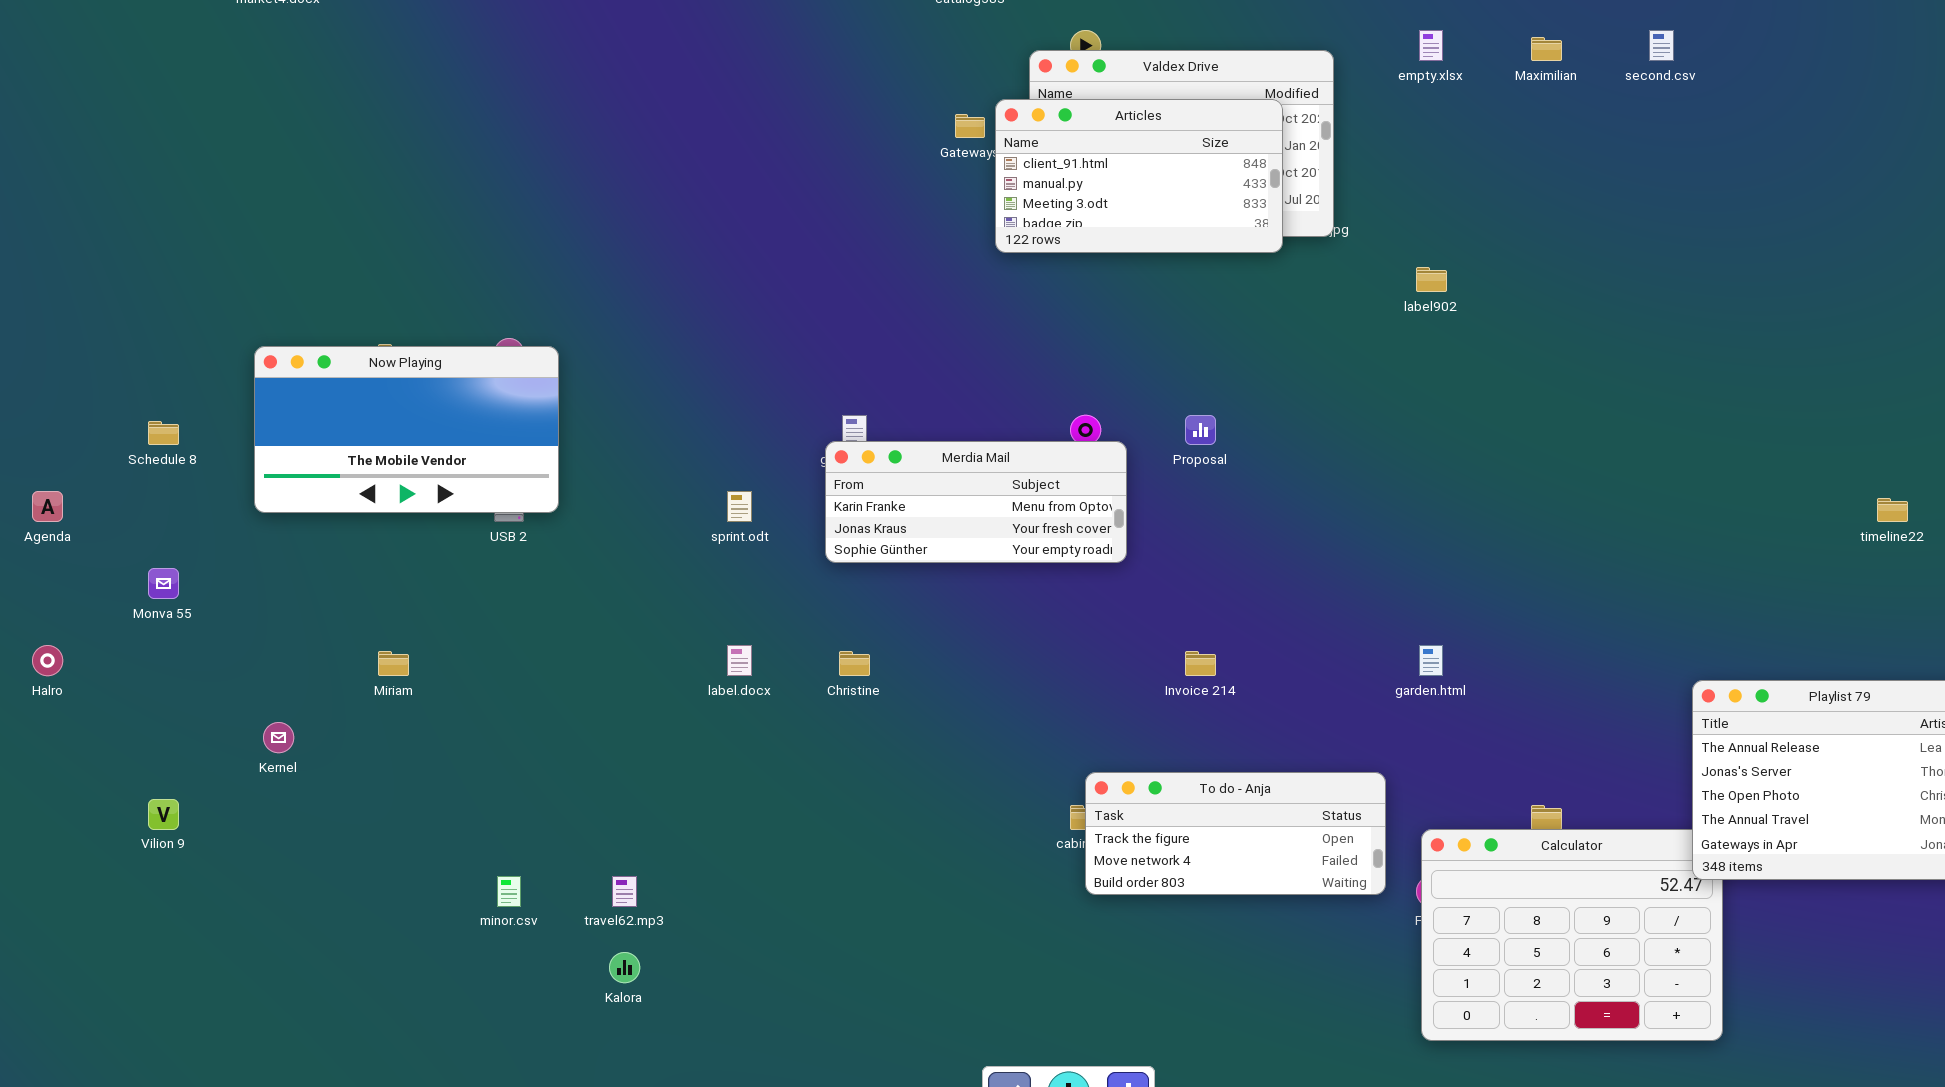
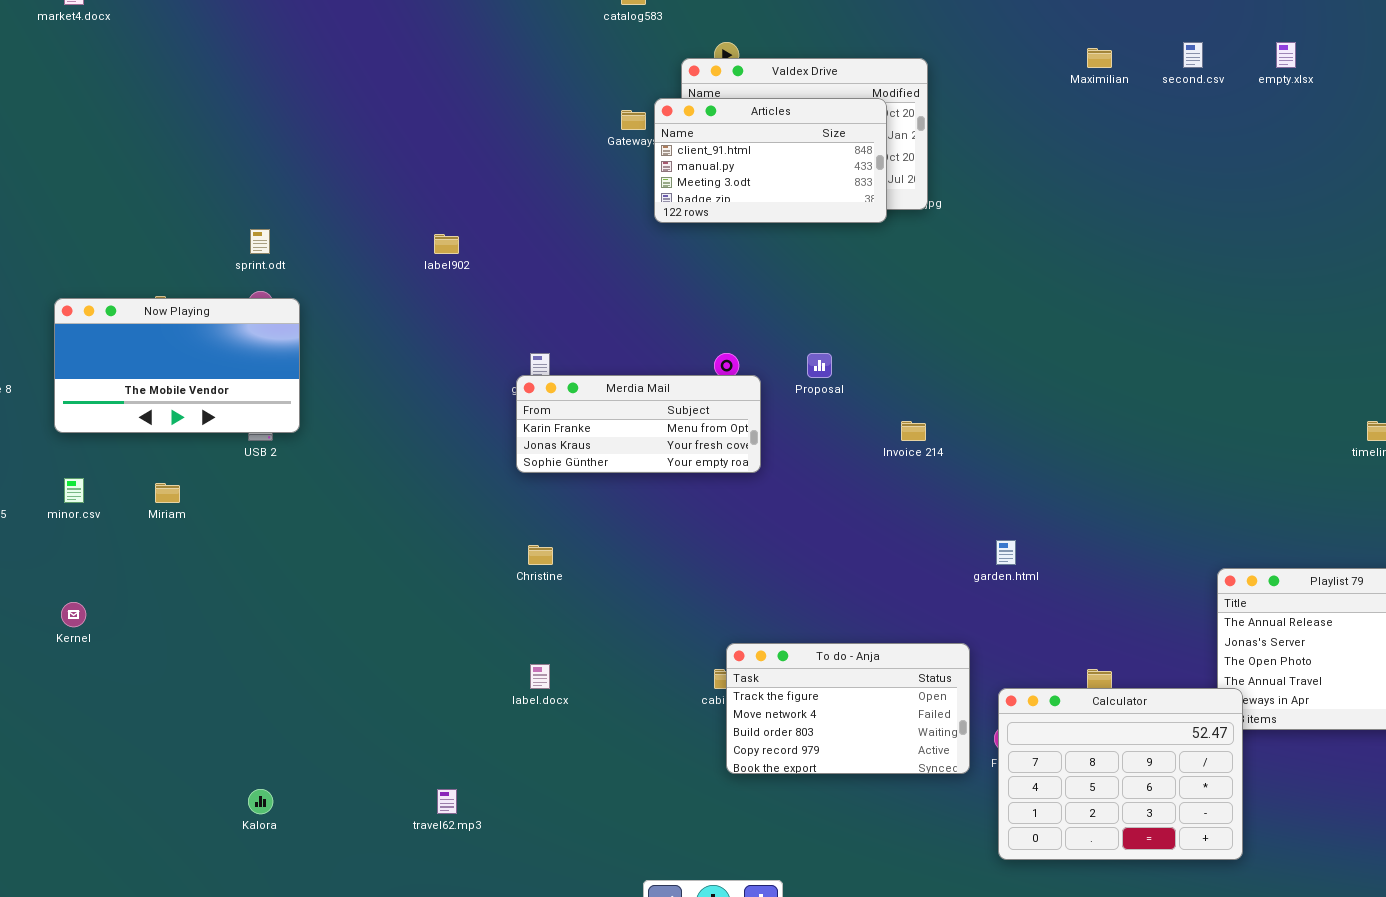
empty.xlsx: [1419,30,1443,61] -> [1276,42,1296,68], moved
label902: [1416,267,1447,292] -> [434,234,459,254], moved
sprint.odt: [727,491,752,522] -> [250,229,270,254], moved
label.docx: [727,645,752,676] -> [530,664,550,689], moved
Miriam: [378,651,409,676] -> [155,483,180,503], moved
Invoice 214: [1185,651,1216,676] -> [901,421,926,441], moved
To do - Anja: [1085,772,1386,895] -> [726,643,970,774], resized
Calculator: [1421,829,1723,1041] -> [998,688,1243,860], raised
minor.csv: [497,876,521,907] -> [64,478,84,503], moved
travel62.mp3: [612,876,637,907] -> [437,789,457,814], moved
Kalora: [609,952,640,983] -> [248,789,273,814], moved

